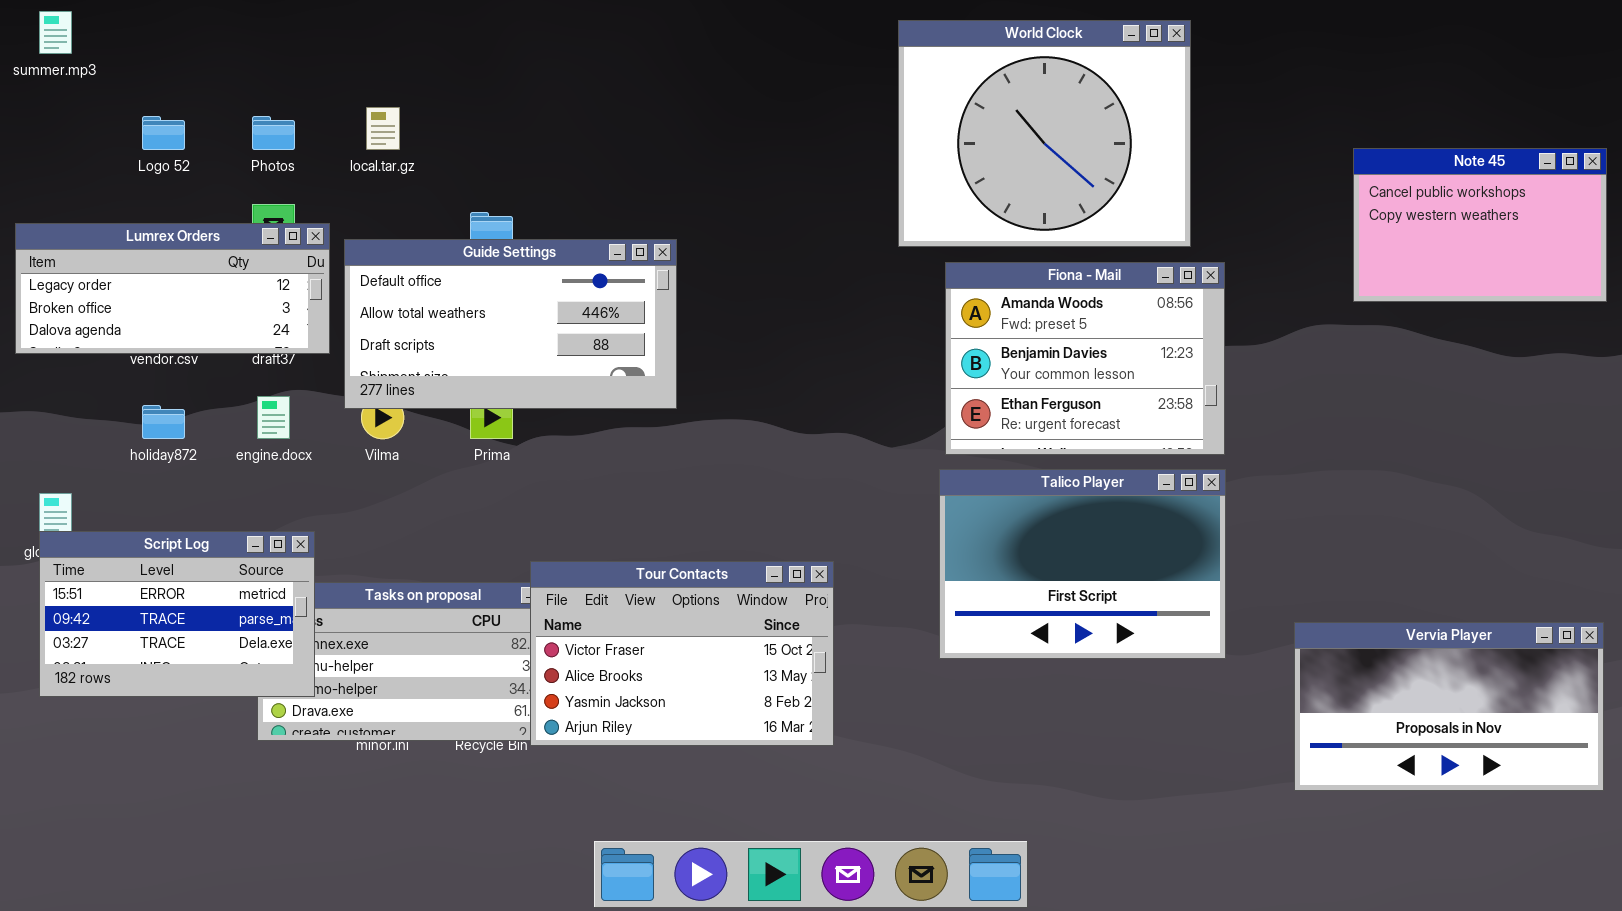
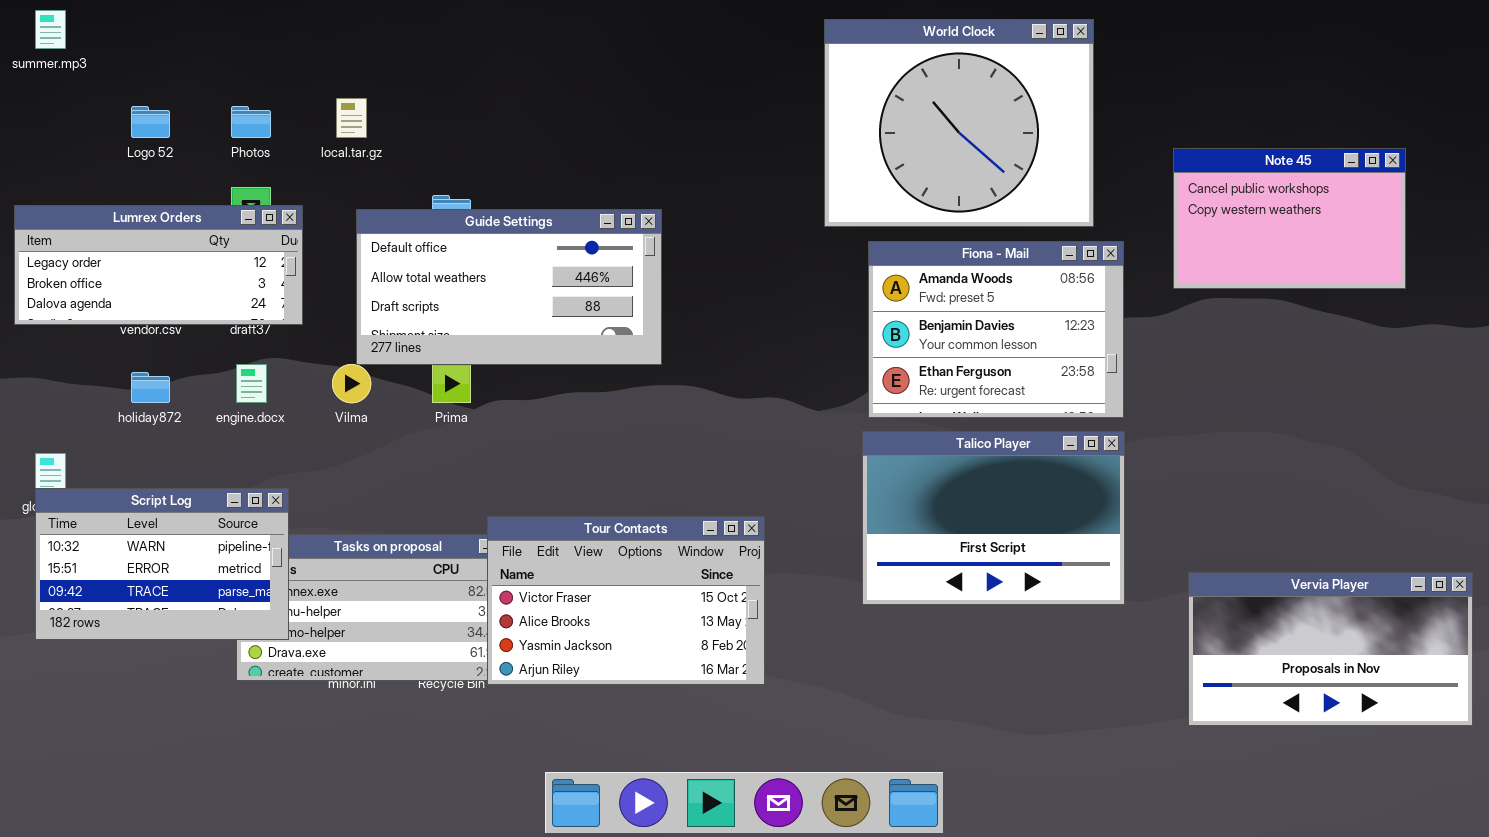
Note 45: [1353,148,1607,302] -> [1173,148,1406,289], moved
Guide Settings: [344,239,677,409] -> [356,209,662,365], moved
Script Log: [39,531,315,697] -> [35,488,289,640], scrolled up 1 row

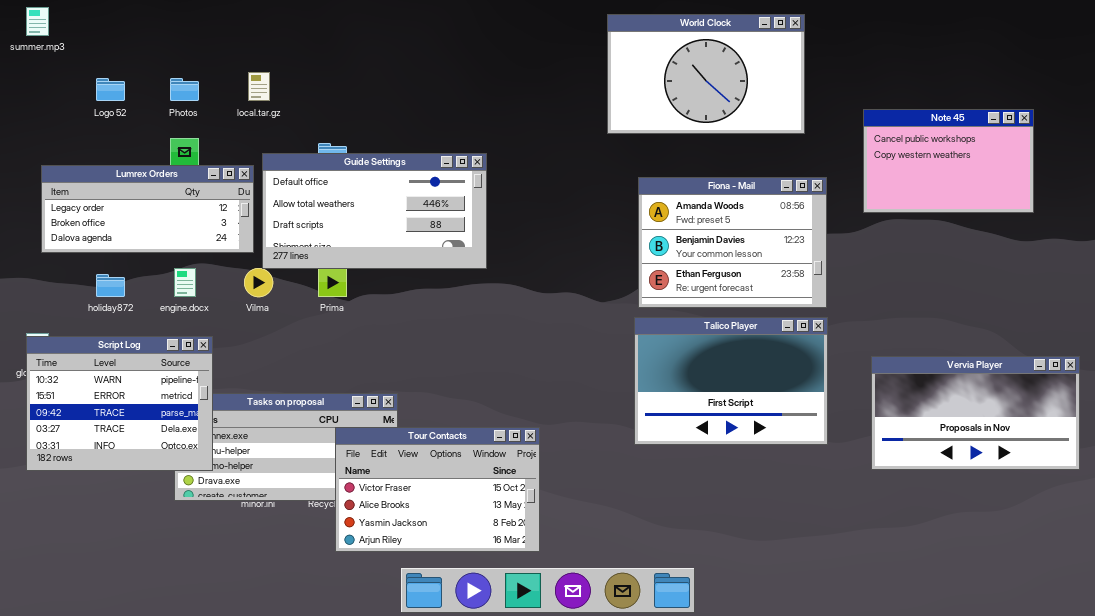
World Clock: [824,19,1094,227] -> [607,14,805,134], resized
Lumrex Orders: [14,205,303,325] -> [41,165,254,253], moved
Script Log: [35,488,289,640] -> [26,336,213,471], resized
Tour Contacts: [487,516,765,685] -> [335,427,540,552], moved
Vervia Player: [1188,572,1473,726] -> [871,356,1080,470], moved

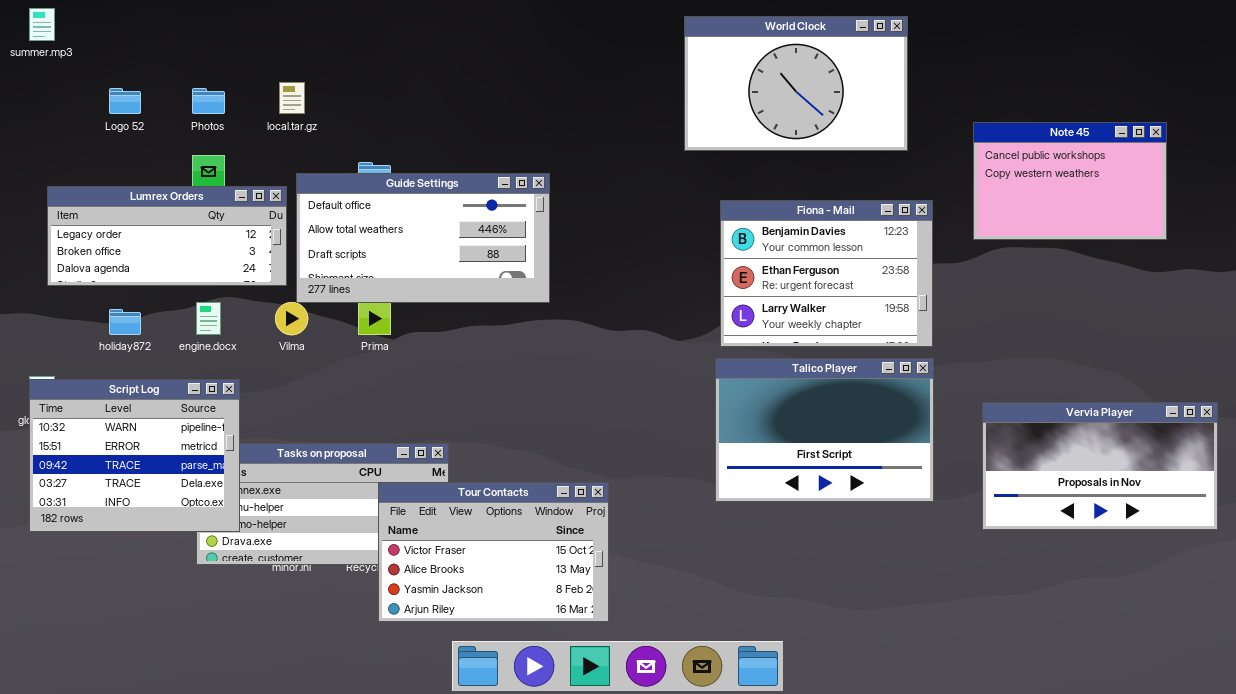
Fiona - Mail: [638,177,827,308] -> [720,200,933,347], scrolled down 1 row

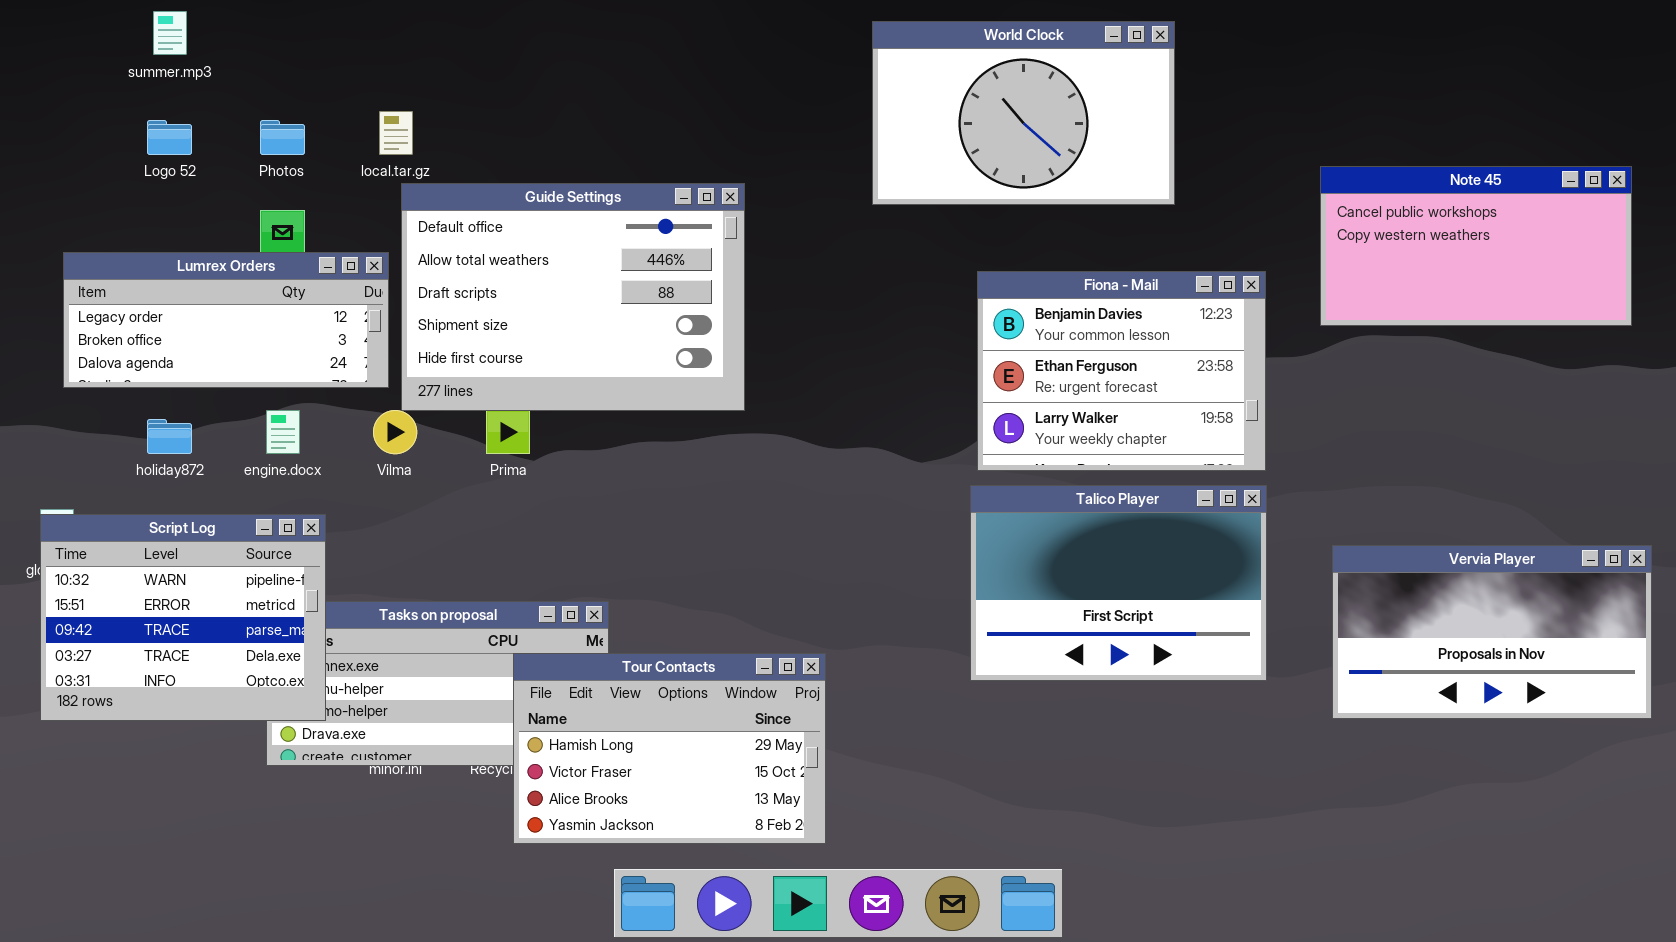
summer.mp3: [29,8,55,41] -> [153,11,187,55], moved
World Clock: [684,16,908,151] -> [872,21,1175,205], moved
Note 45: [973,122,1167,240] -> [1320,166,1632,326], resized
Guide Settings: [296,173,550,303] -> [401,183,745,411], resized
Tour Contacts: [378,482,609,622] -> [513,653,826,844], scrolled up 1 row

